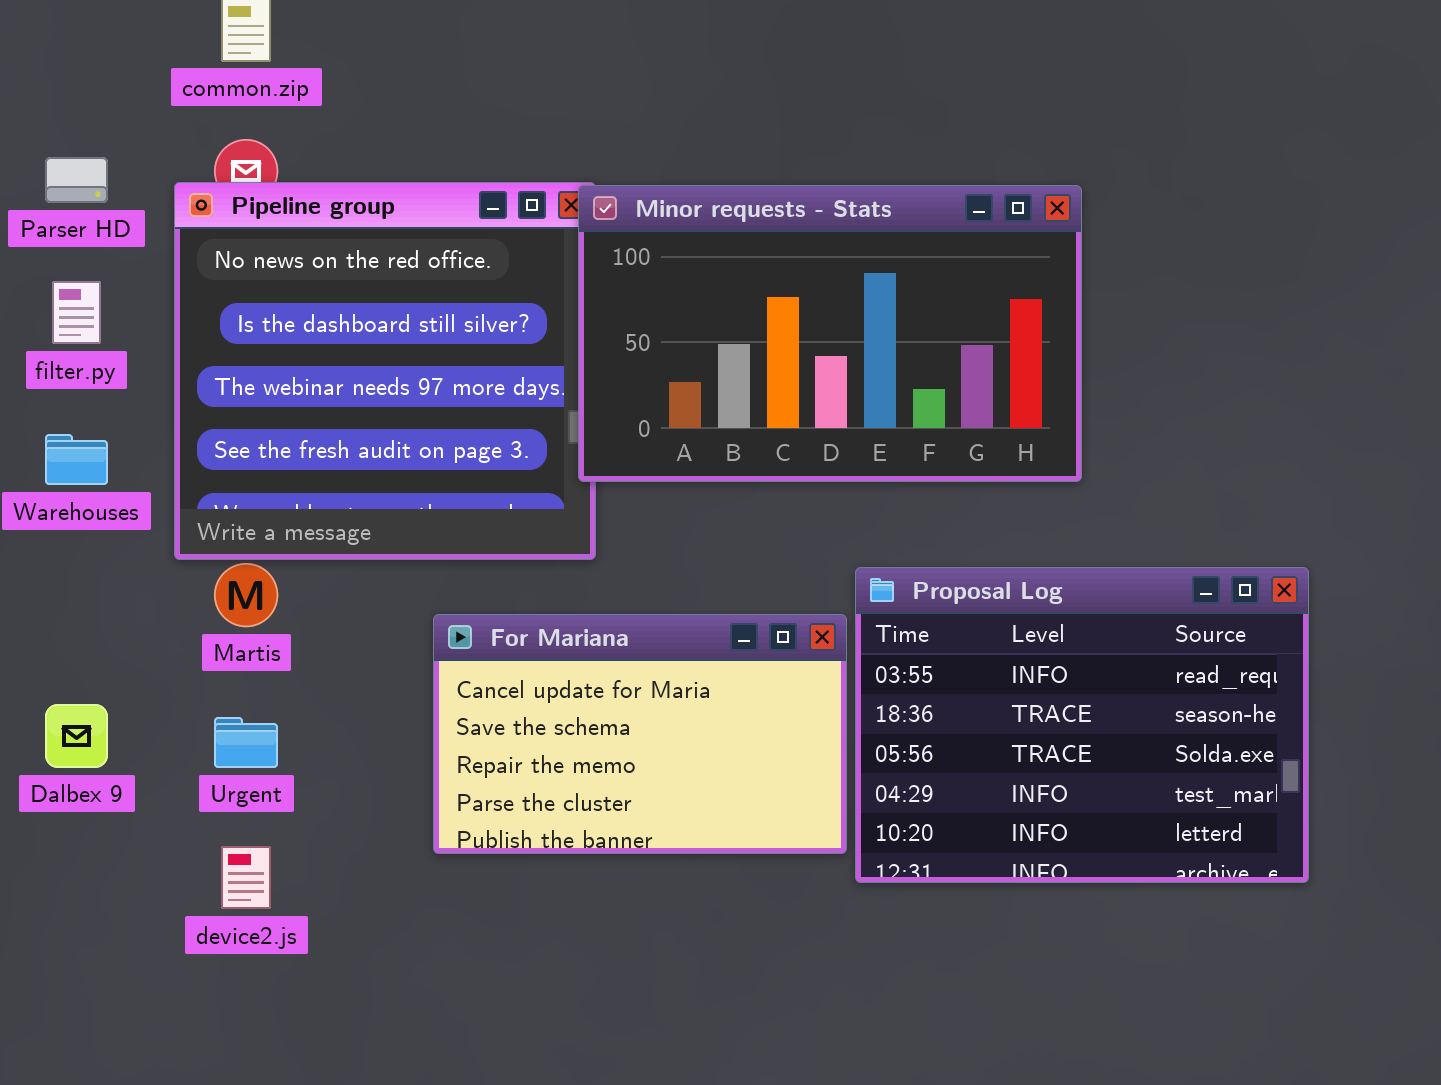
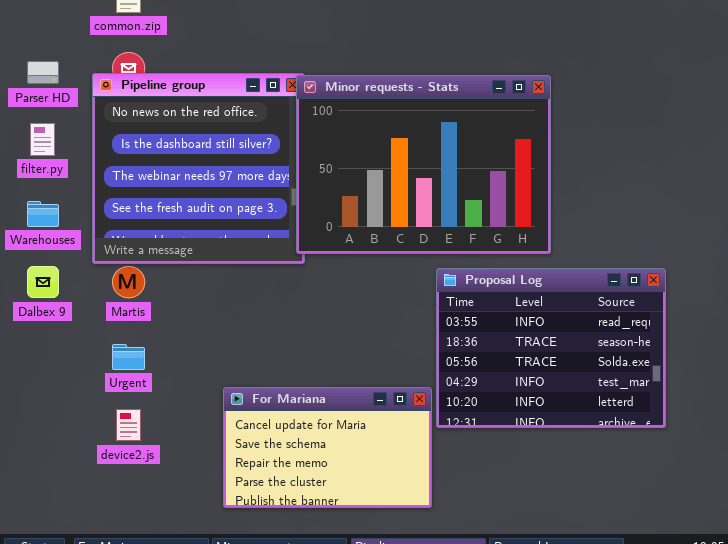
Minor requests - Stats: [578,185,1082,482] -> [296,75,551,254], resized
For Mariana: [433,614,847,854] -> [223,387,432,508], moved
Dalbex 9: [45,704,108,768] -> [27,266,59,298], moved

